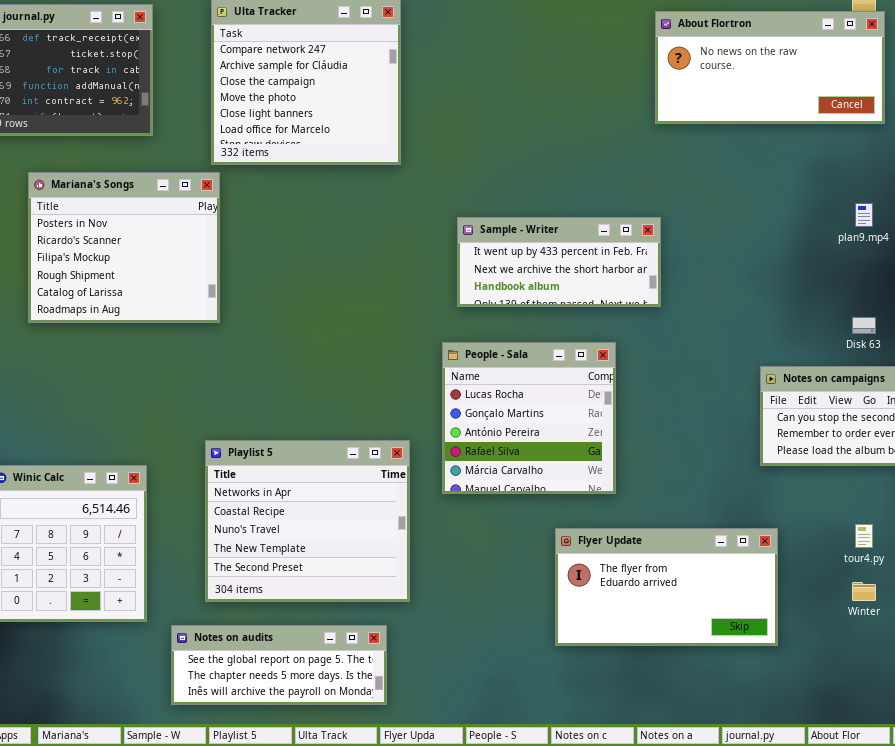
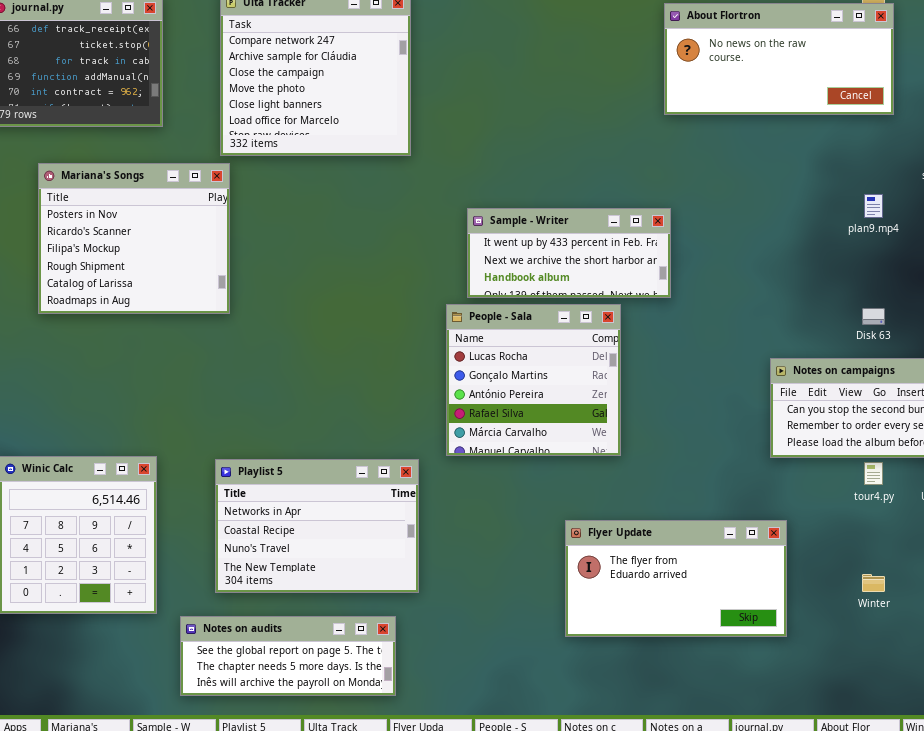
People - Sala: [442,342,616,494] -> [446,304,621,456], moved
Playlist 5: [205,440,410,602] -> [215,459,419,593], resized
tour4.py: [855,524,873,548] -> [864,462,883,485], moved

